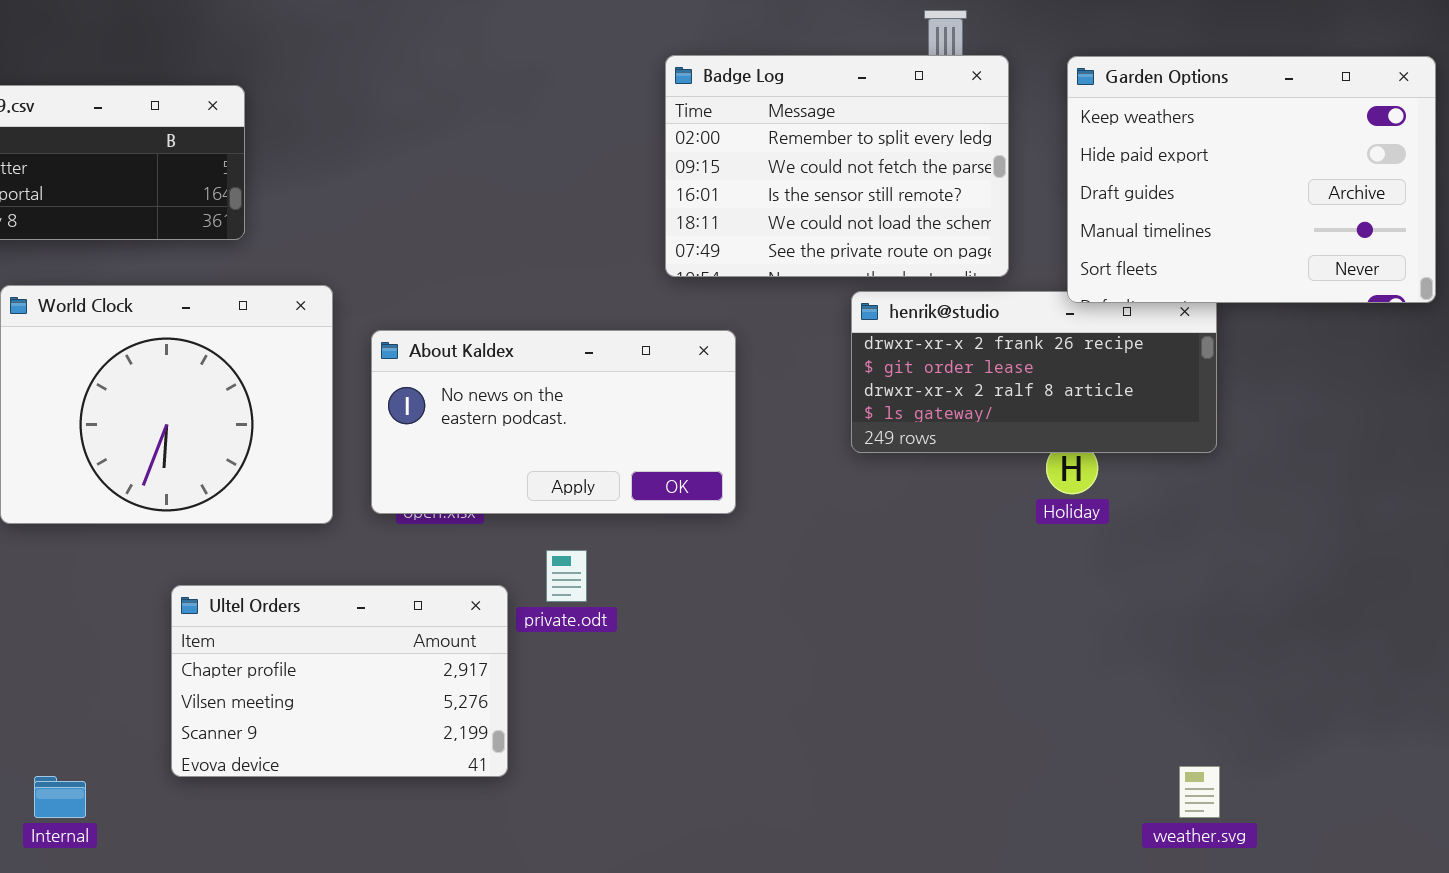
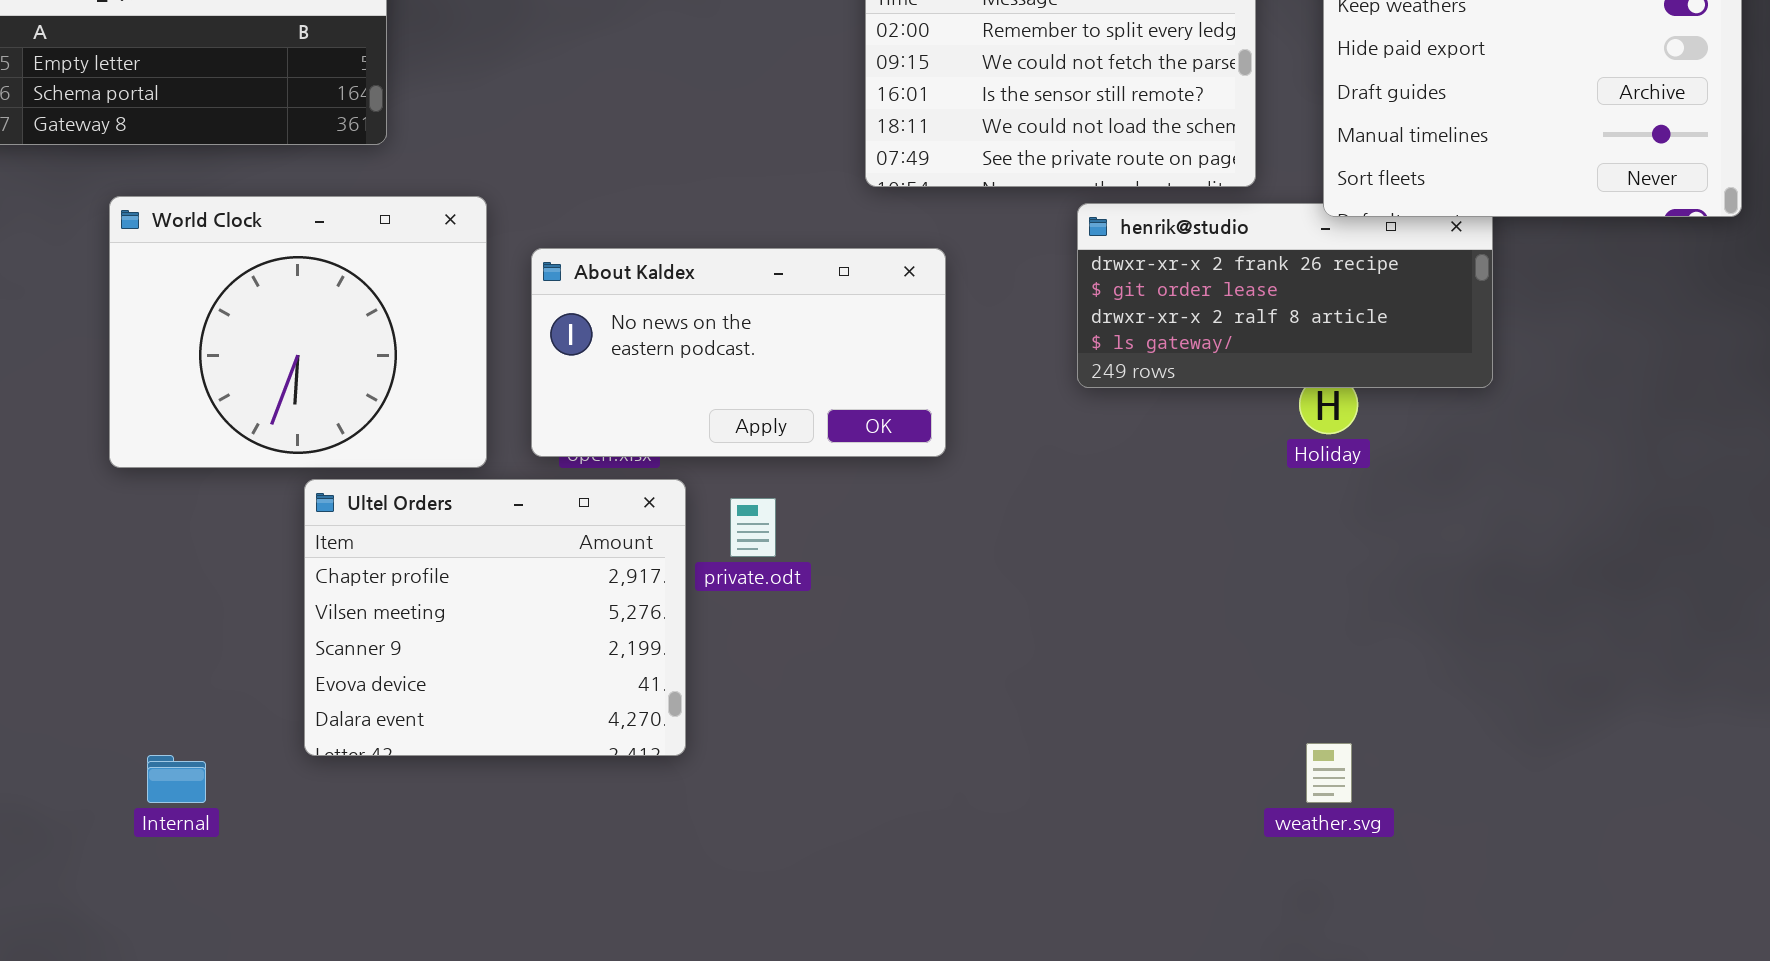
Ultel Orders: [171,585,508,777] -> [304,479,686,756], resized
weather.svg: [1179,766,1220,818] -> [1306,743,1352,803], moved

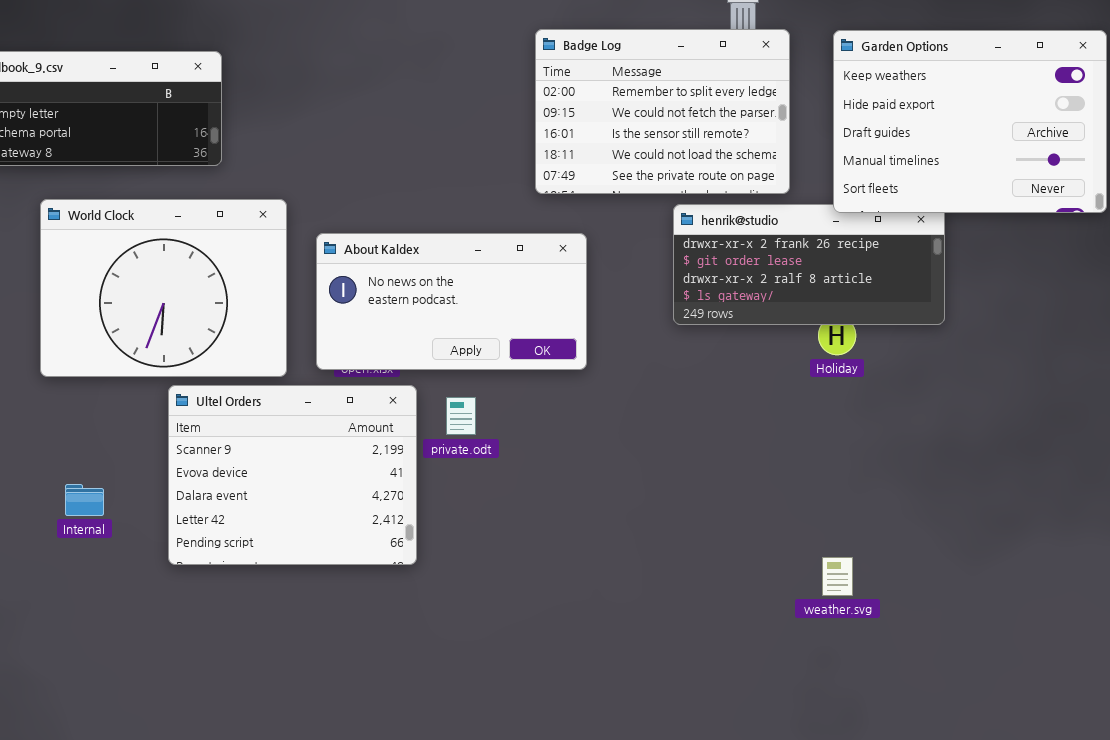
Ultel Orders: [304,479,686,756] -> [168,385,417,565], scrolled down 2 rows
Internal: [147,755,206,803] -> [65,484,104,516], moved

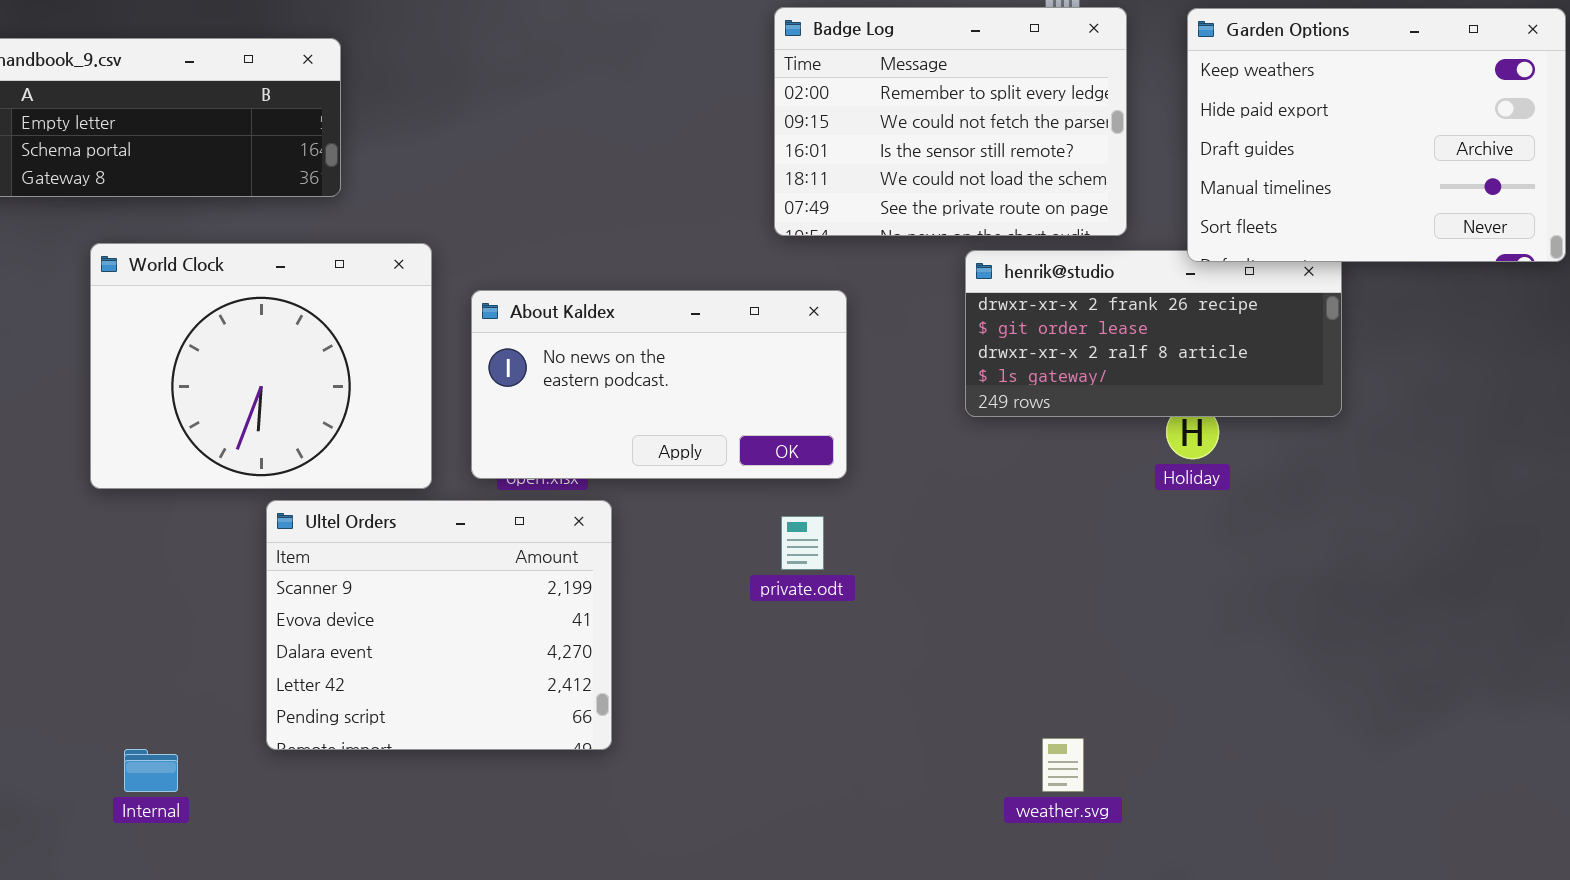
private.odt: [446,397,476,435] -> [781,516,824,570], moved
Internal: [65,484,104,516] -> [124,749,178,792], moved
weather.svg: [822,557,853,596] -> [1042,738,1084,792], moved

